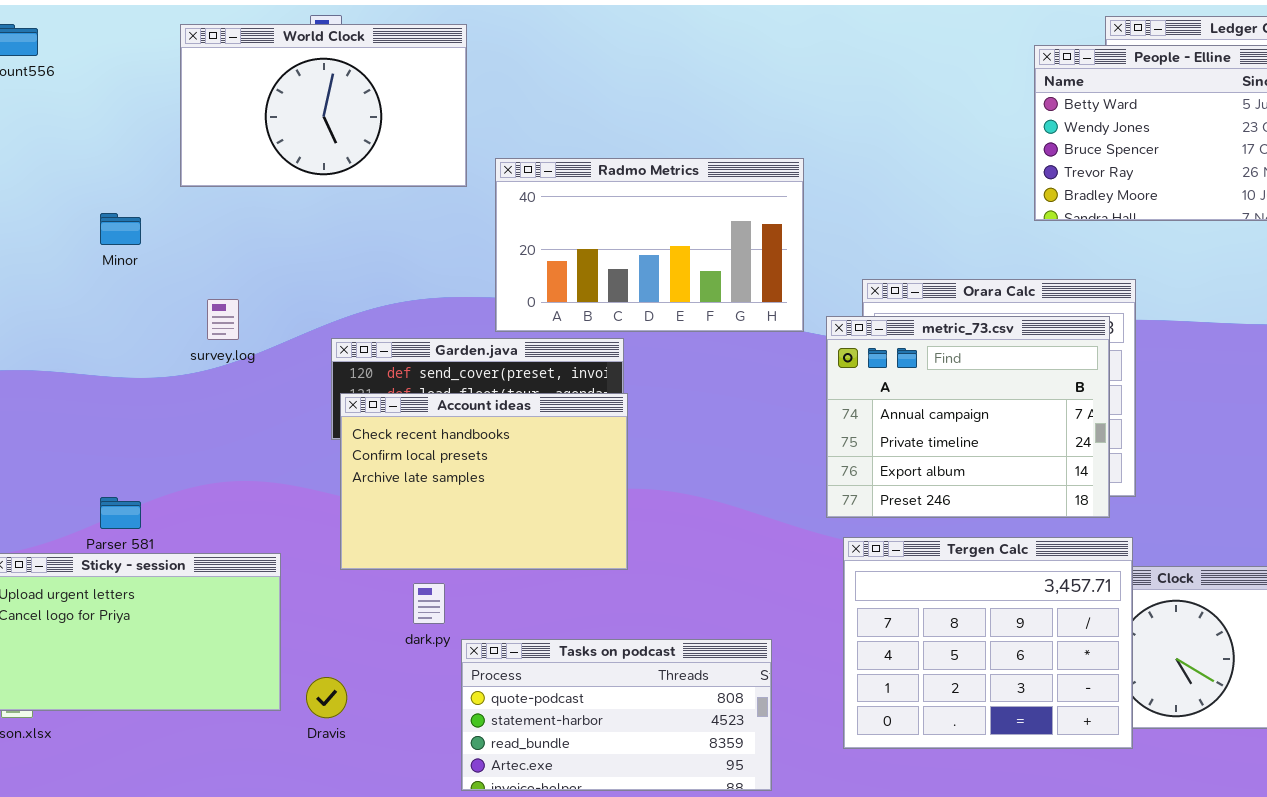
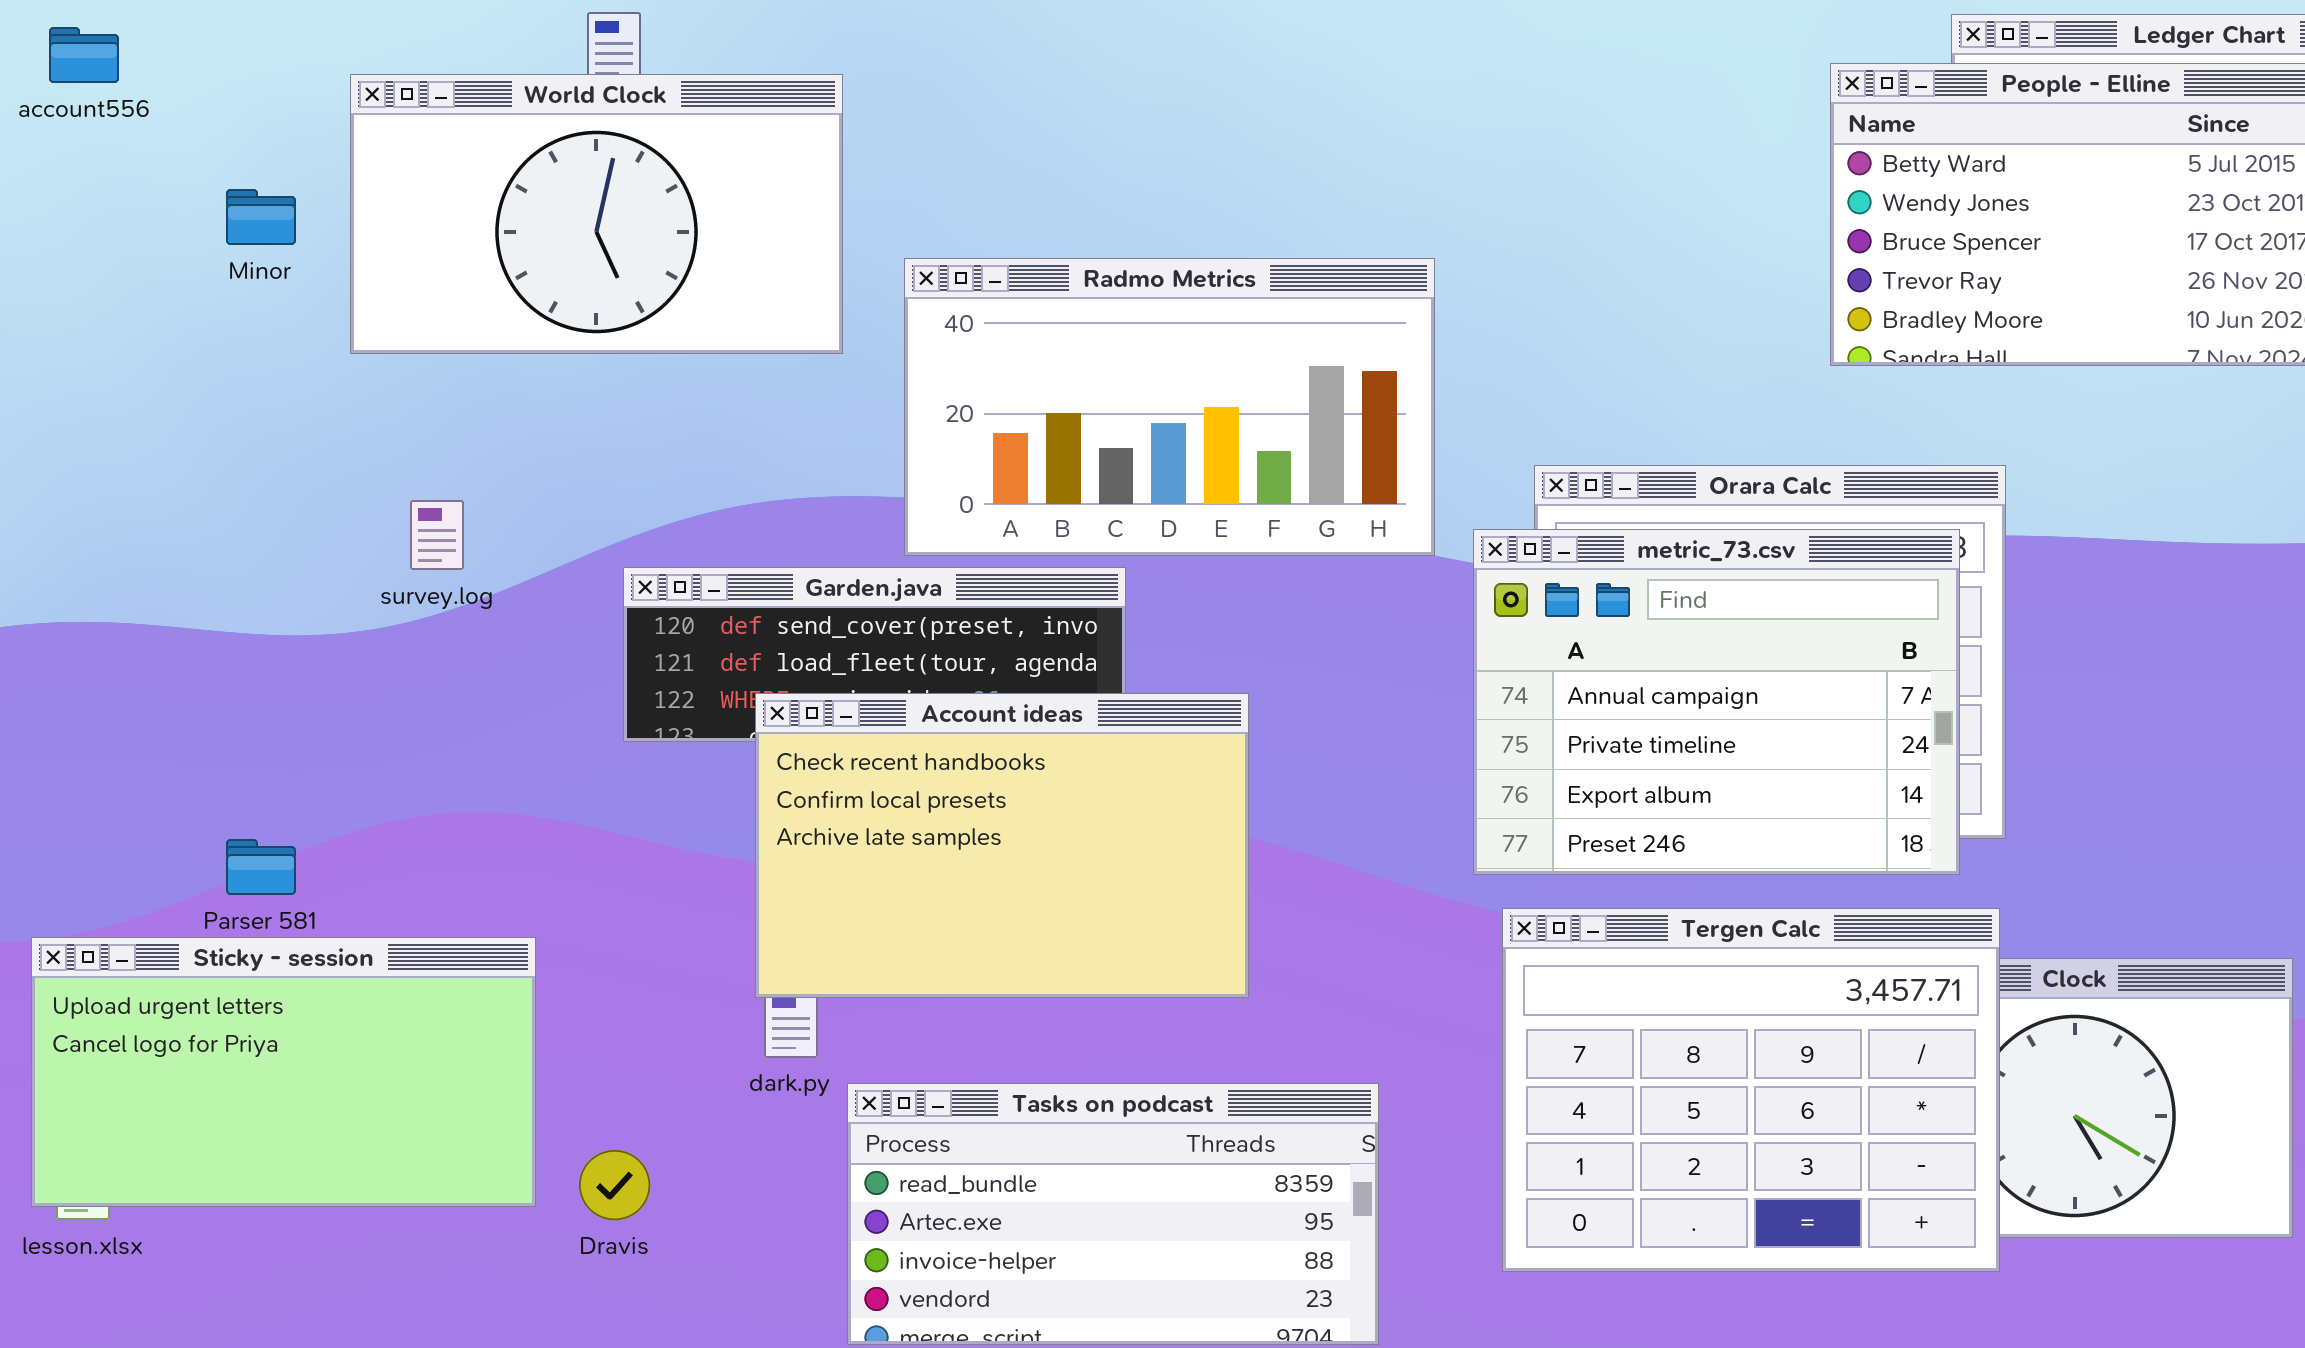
World Clock: [180,24,467,187] -> [350,74,843,354], moved
Minor: [100,213,141,245] -> [226,189,296,245], moved
Account ideas: [340,393,628,570] -> [755,693,1249,998], moved
Tasks on podcast: [461,639,772,791] -> [847,1083,1379,1345], scrolled down 2 rows

